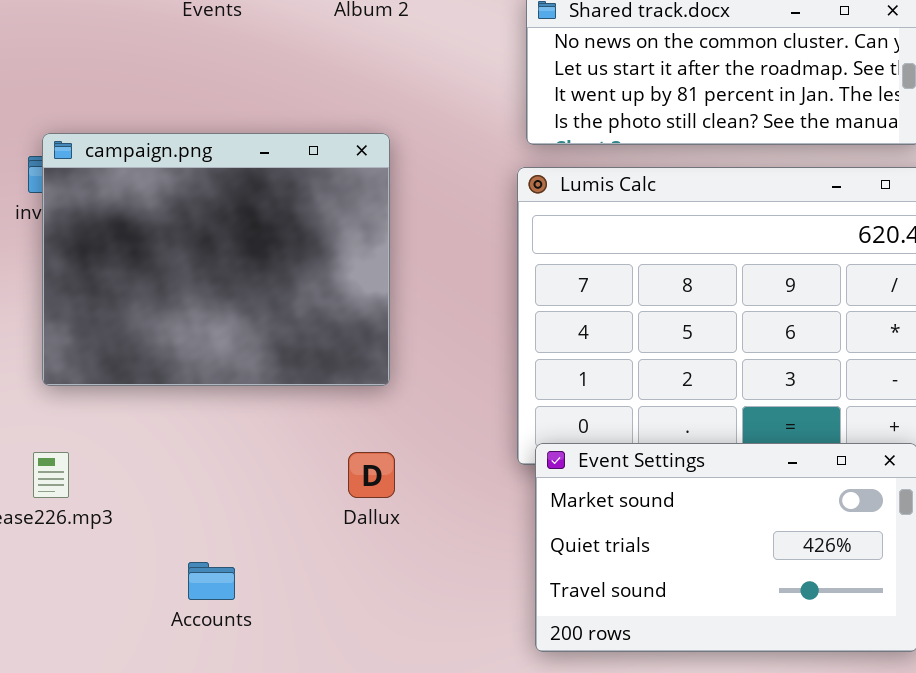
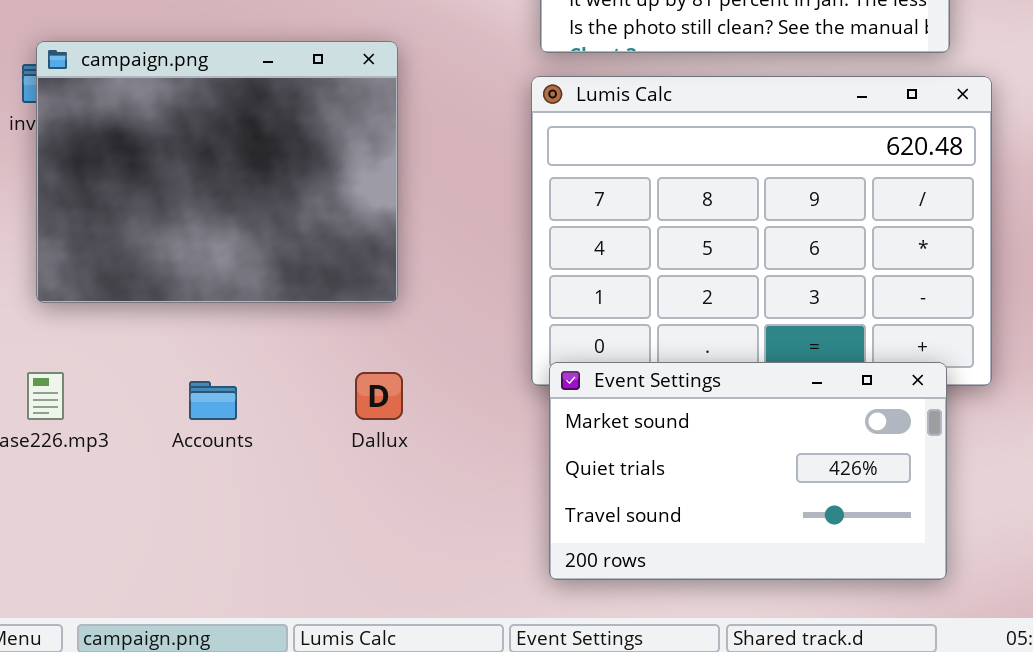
Accounts: [188,562,235,600] -> [189,381,237,420], moved

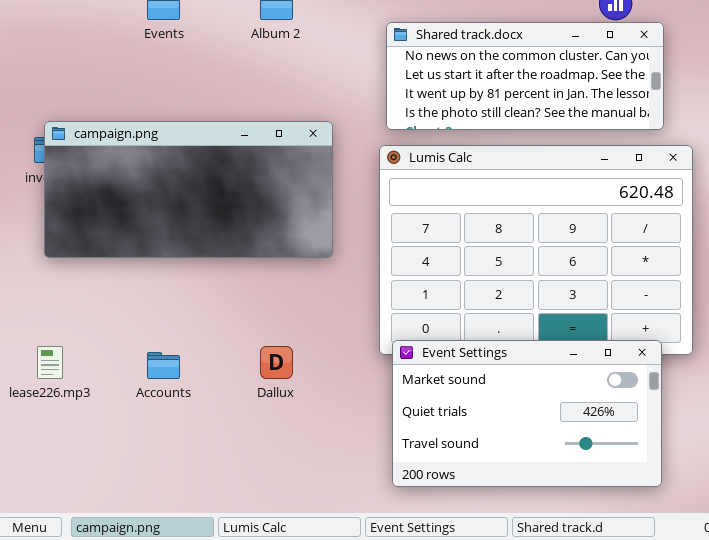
campaign.png: [36,41,398,303] -> [44,121,333,258], resized

